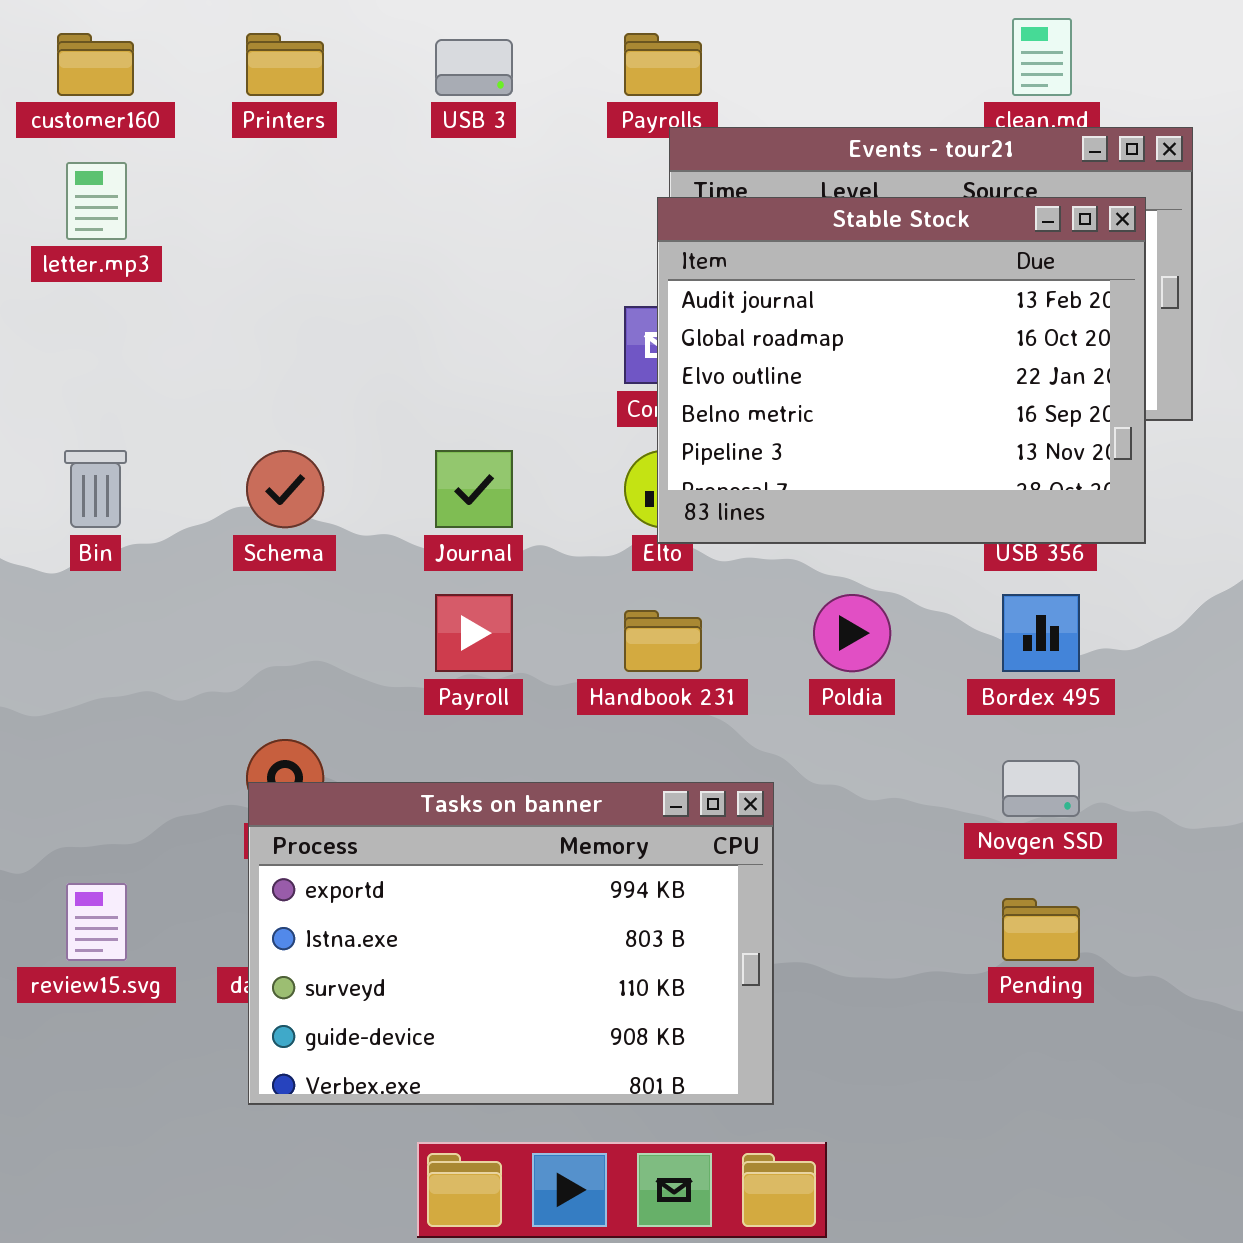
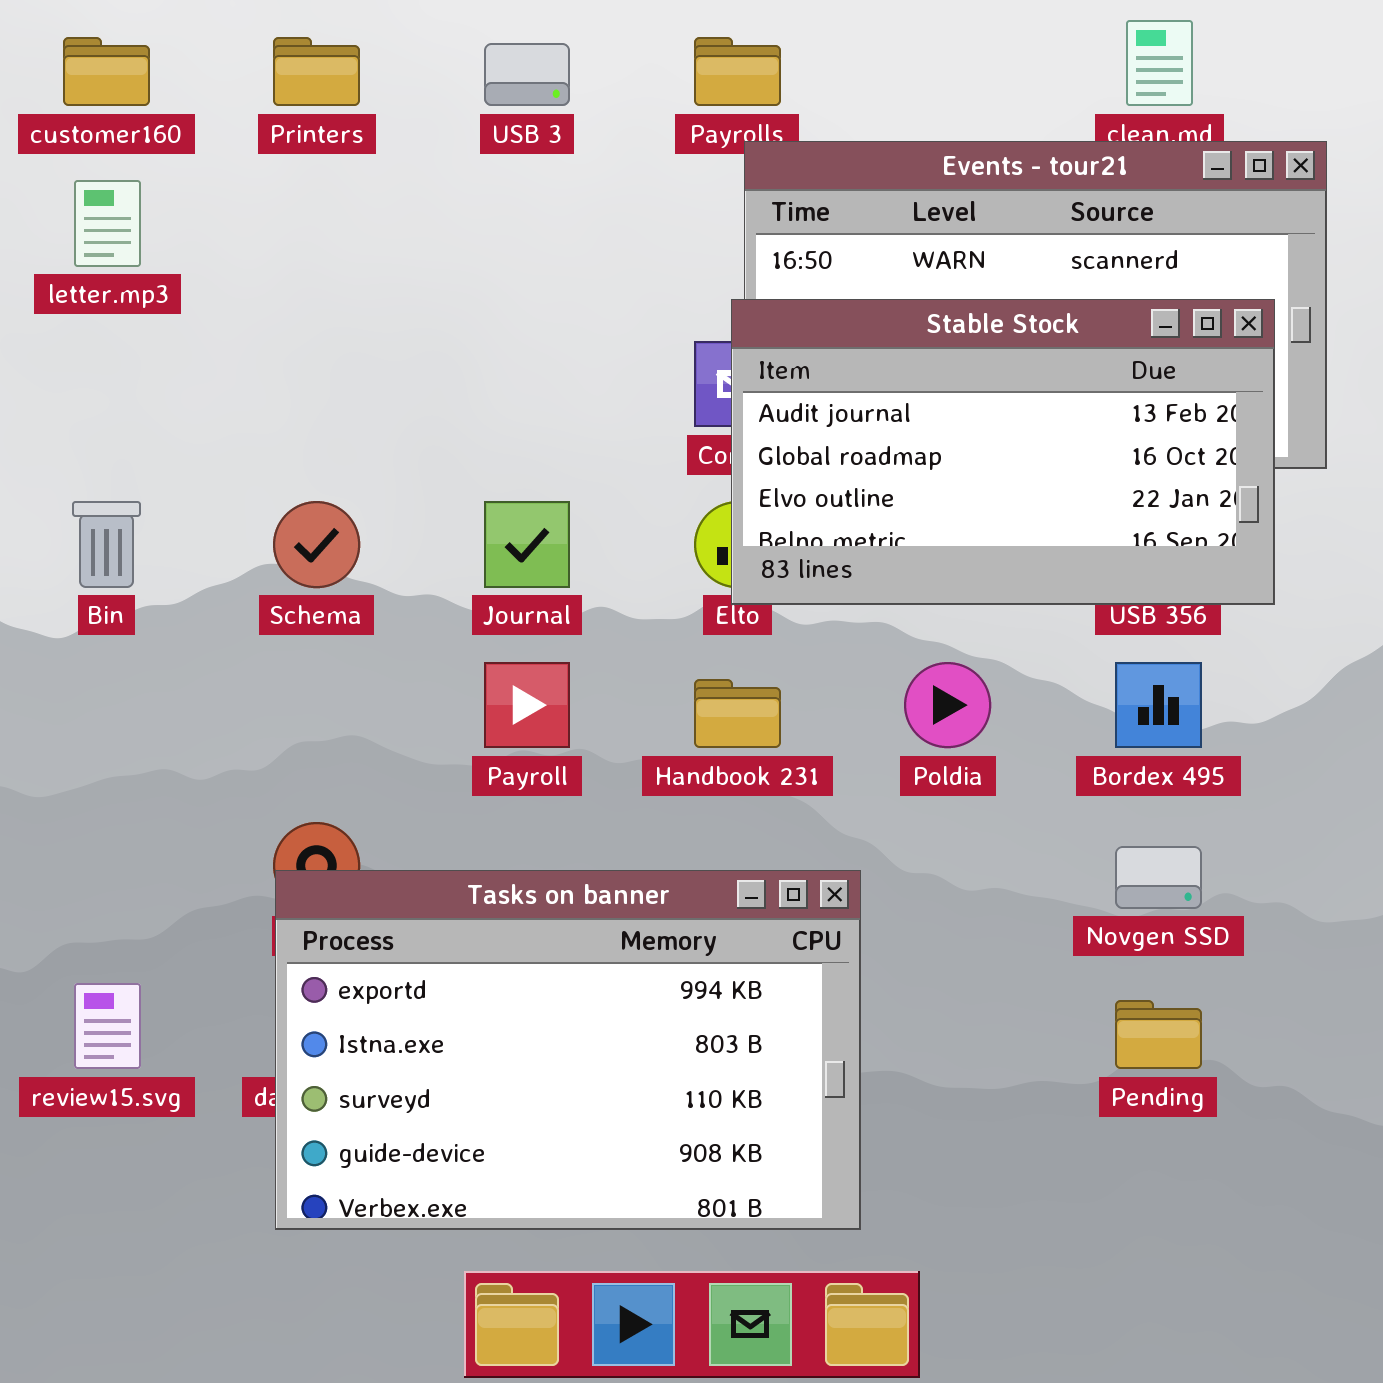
Stable Stock: [657,197,1146,544] -> [731,299,1275,605], resized

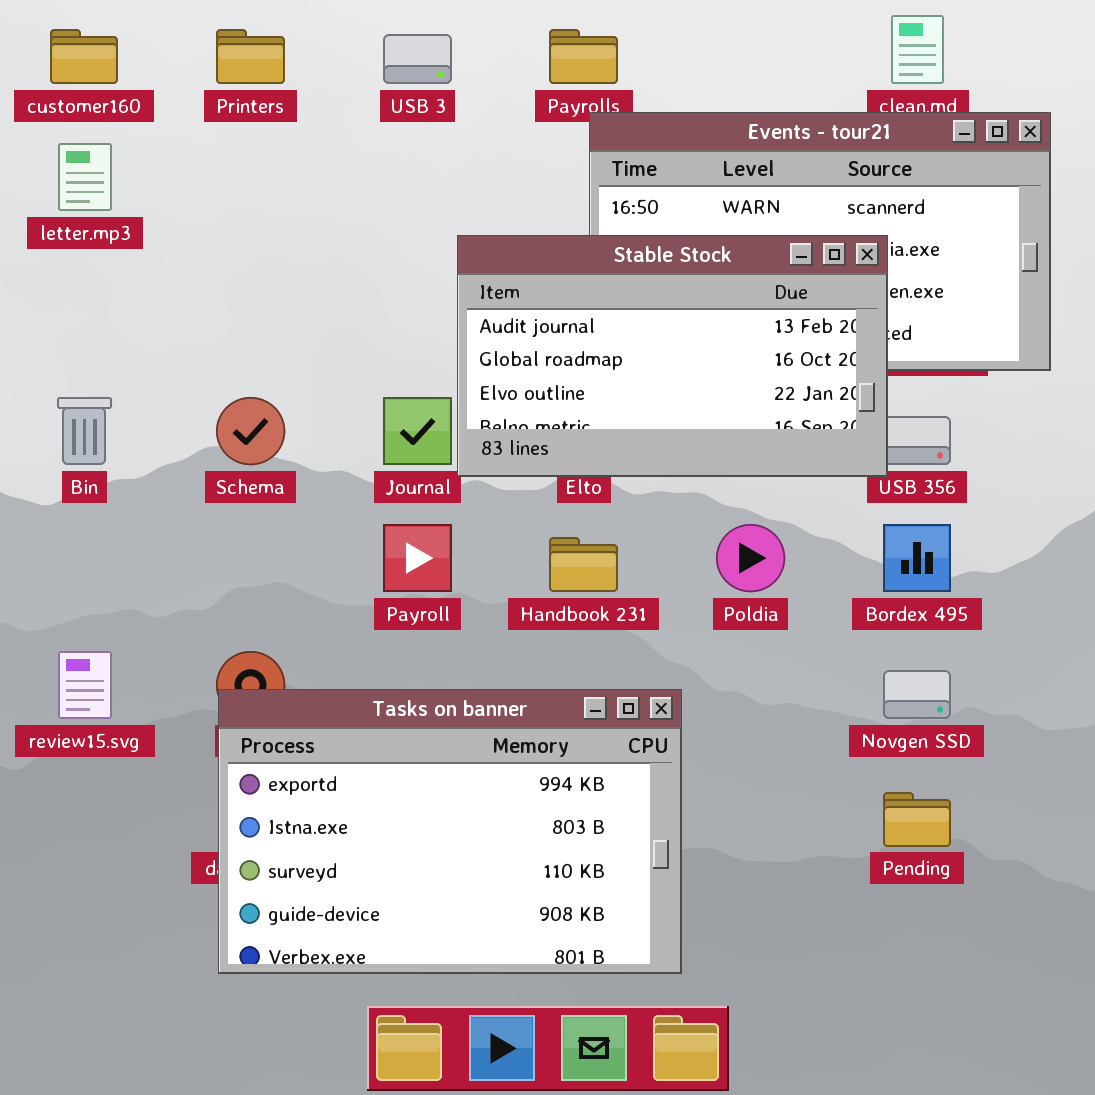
Stable Stock: [731,299,1275,605] -> [457,235,888,477], moved
review15.svg: [74,983,141,1069] -> [58,651,112,719], moved

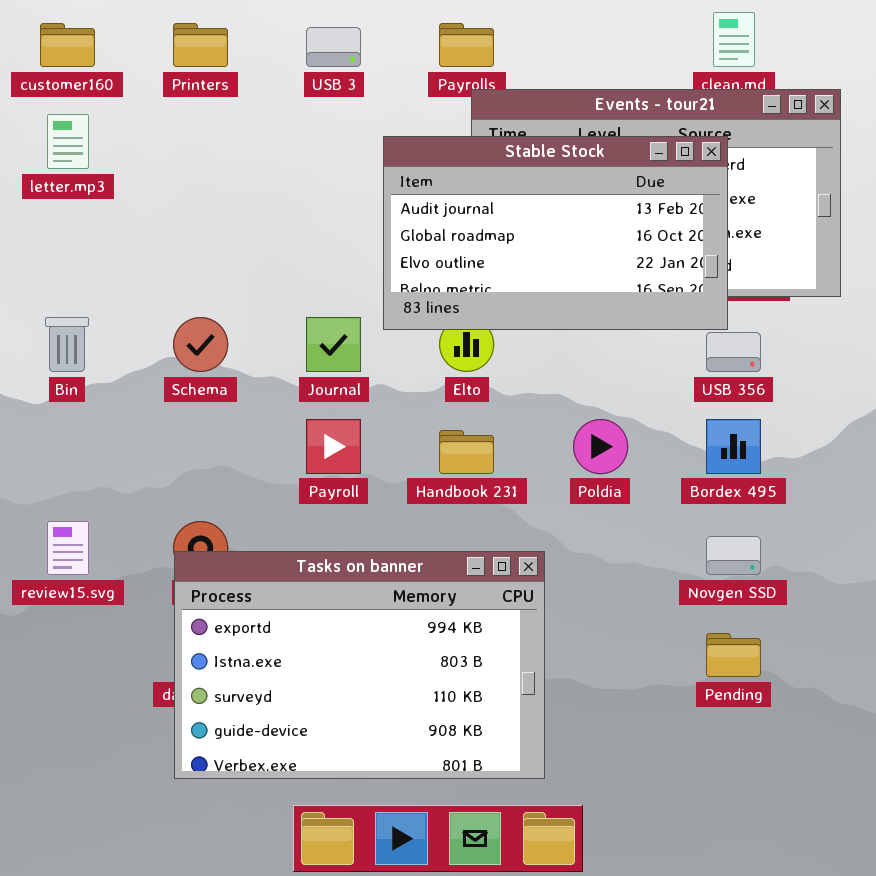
Stable Stock: [457,235,888,477] -> [383,136,728,330], moved

